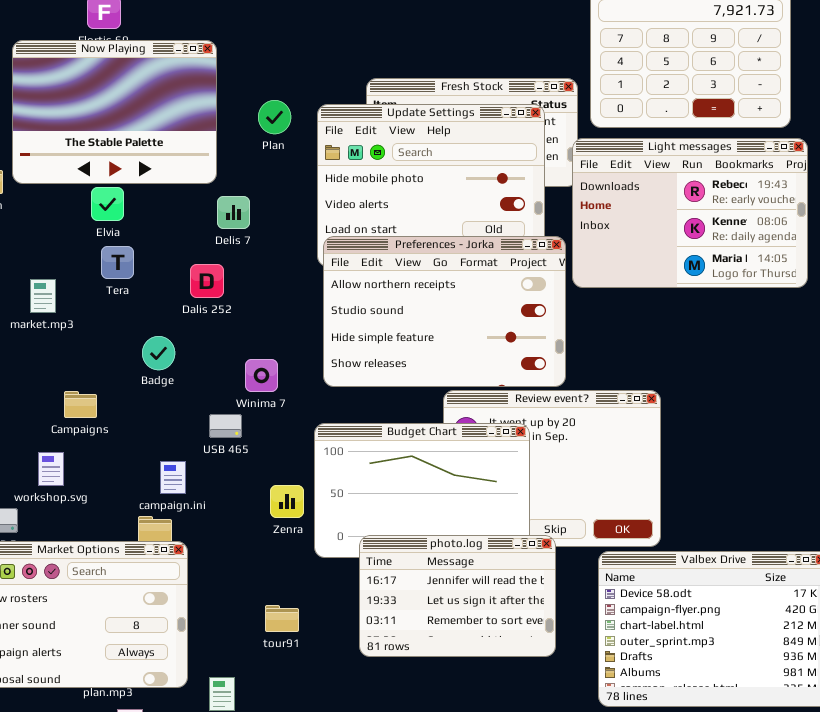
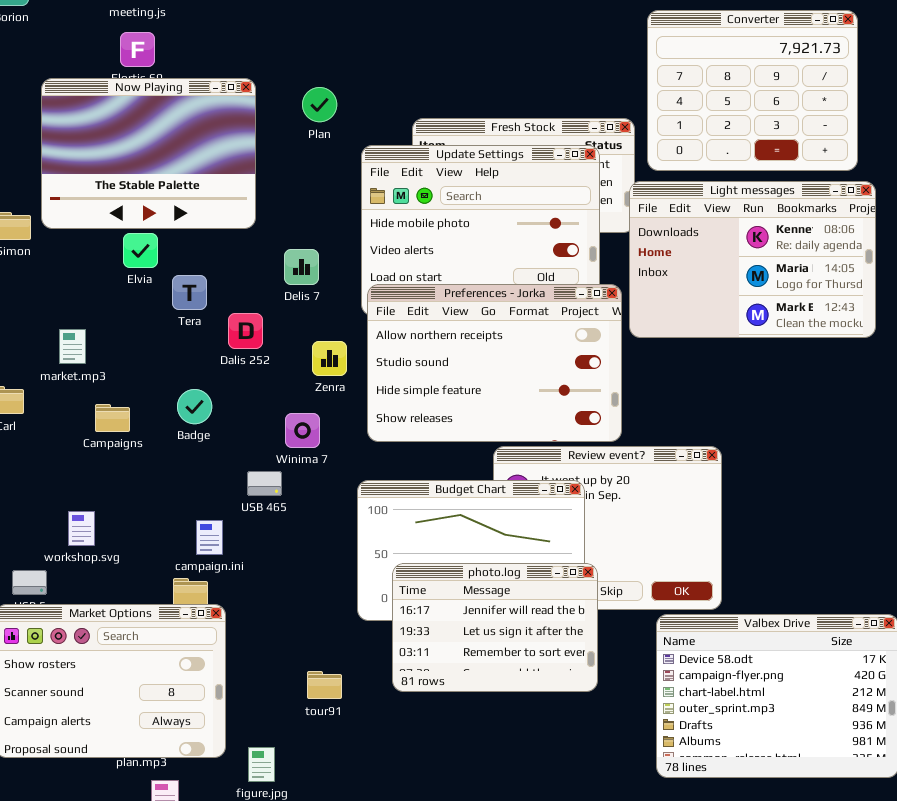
Plan: [258,100,291,134] -> [302,87,337,122], moved
Light messages: [572,138,808,288] -> [629,181,876,338], scrolled down 1 row
Delis 7: [217,196,250,229] -> [284,249,319,285], moved
Tera: [101,246,134,279] -> [172,275,207,310], moved
Campaigns: [64,391,97,418] -> [95,404,130,432], moved
Zenra: [270,485,304,518] -> [312,341,347,376], moved
photo.log: [359,535,556,657] -> [392,563,598,692], moved

